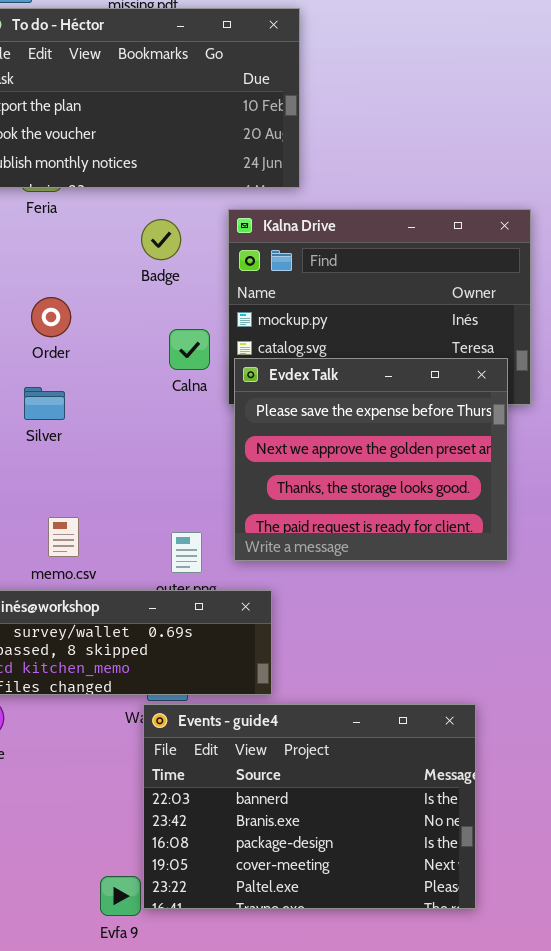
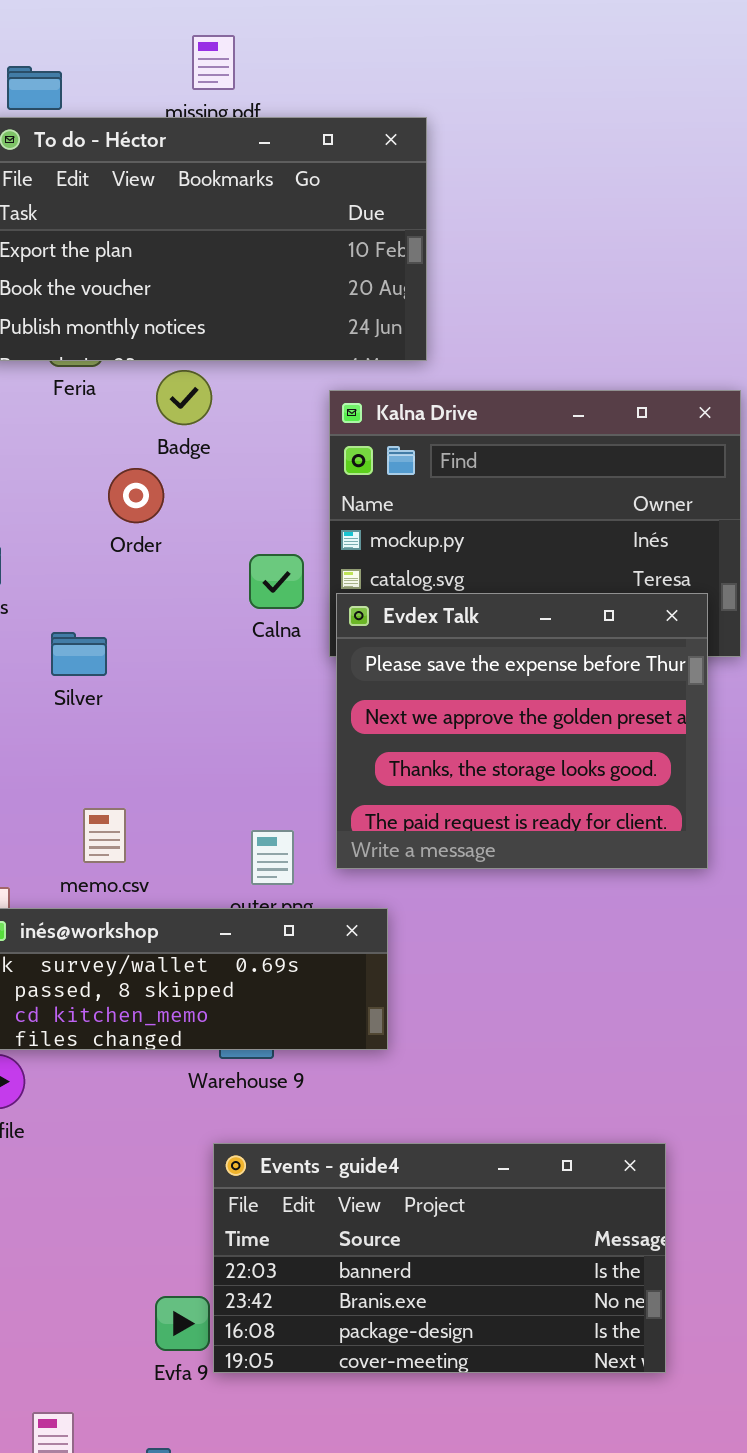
Badge: [141,219,181,260] -> [156,370,212,425], moved
Order: [31,297,71,337] -> [108,468,164,523], moved
Events - guide4: [143,704,476,909] -> [213,1143,666,1373], moved, resized

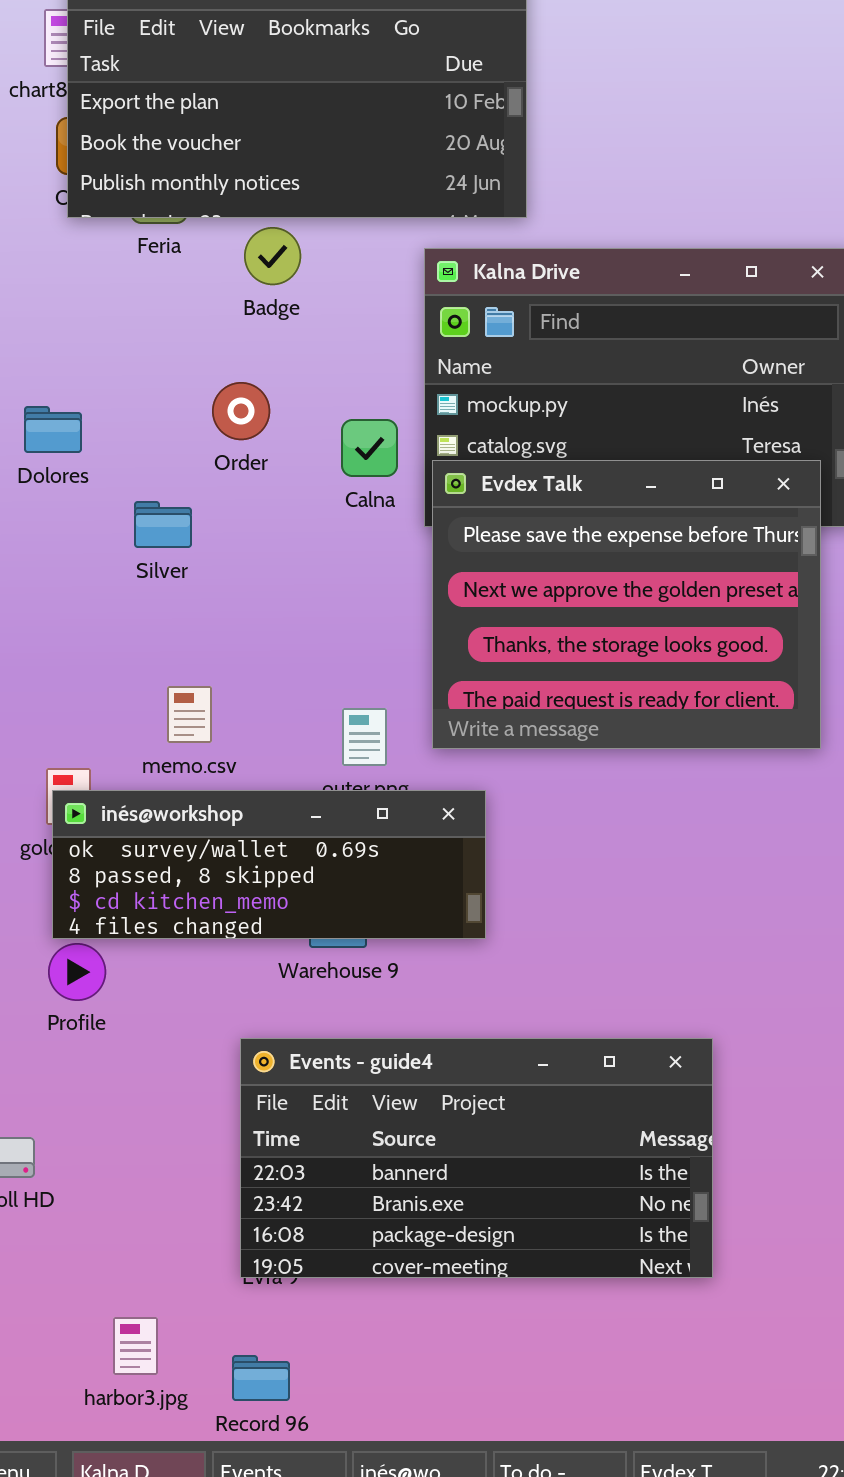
Order: [108,468,164,523] -> [212,382,270,440], moved
Events - guide4: [213,1143,666,1373] -> [240,1038,713,1278], moved

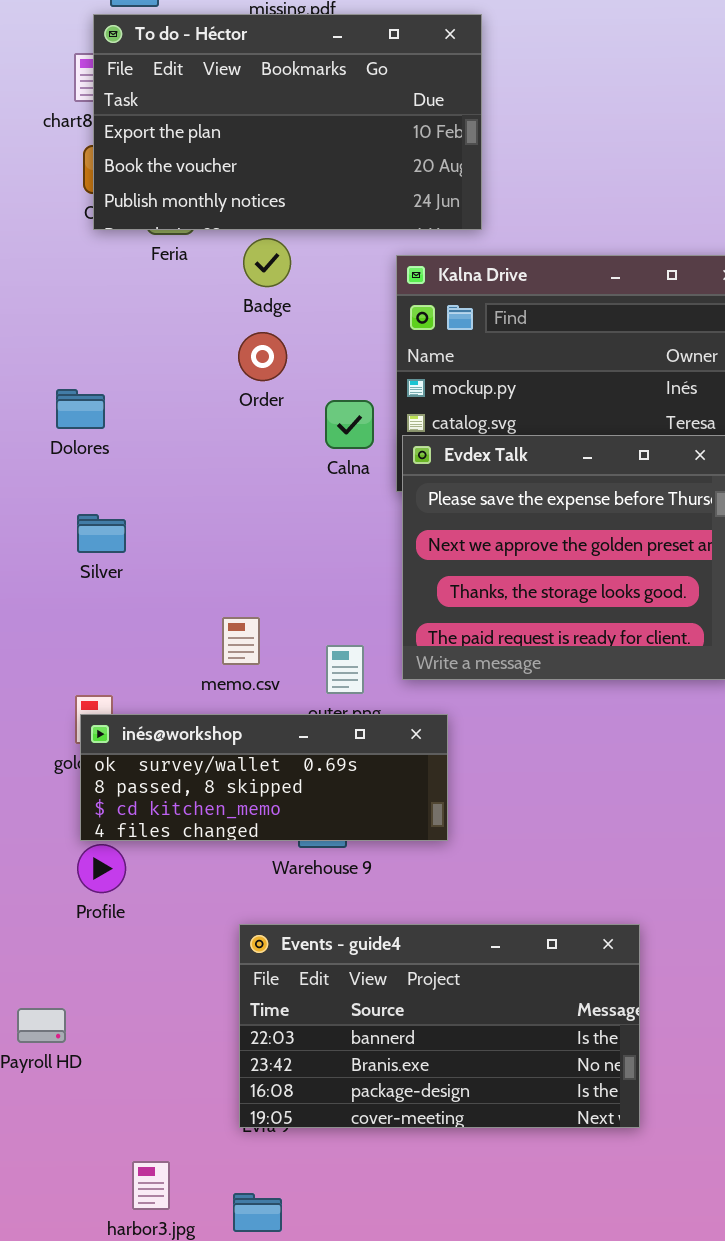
Order: [212,382,270,440] -> [238,332,287,381], moved
Silver: [134,501,192,548] -> [77,514,126,553], moved
memo.csv: [167,686,212,743] -> [222,617,260,665], moved

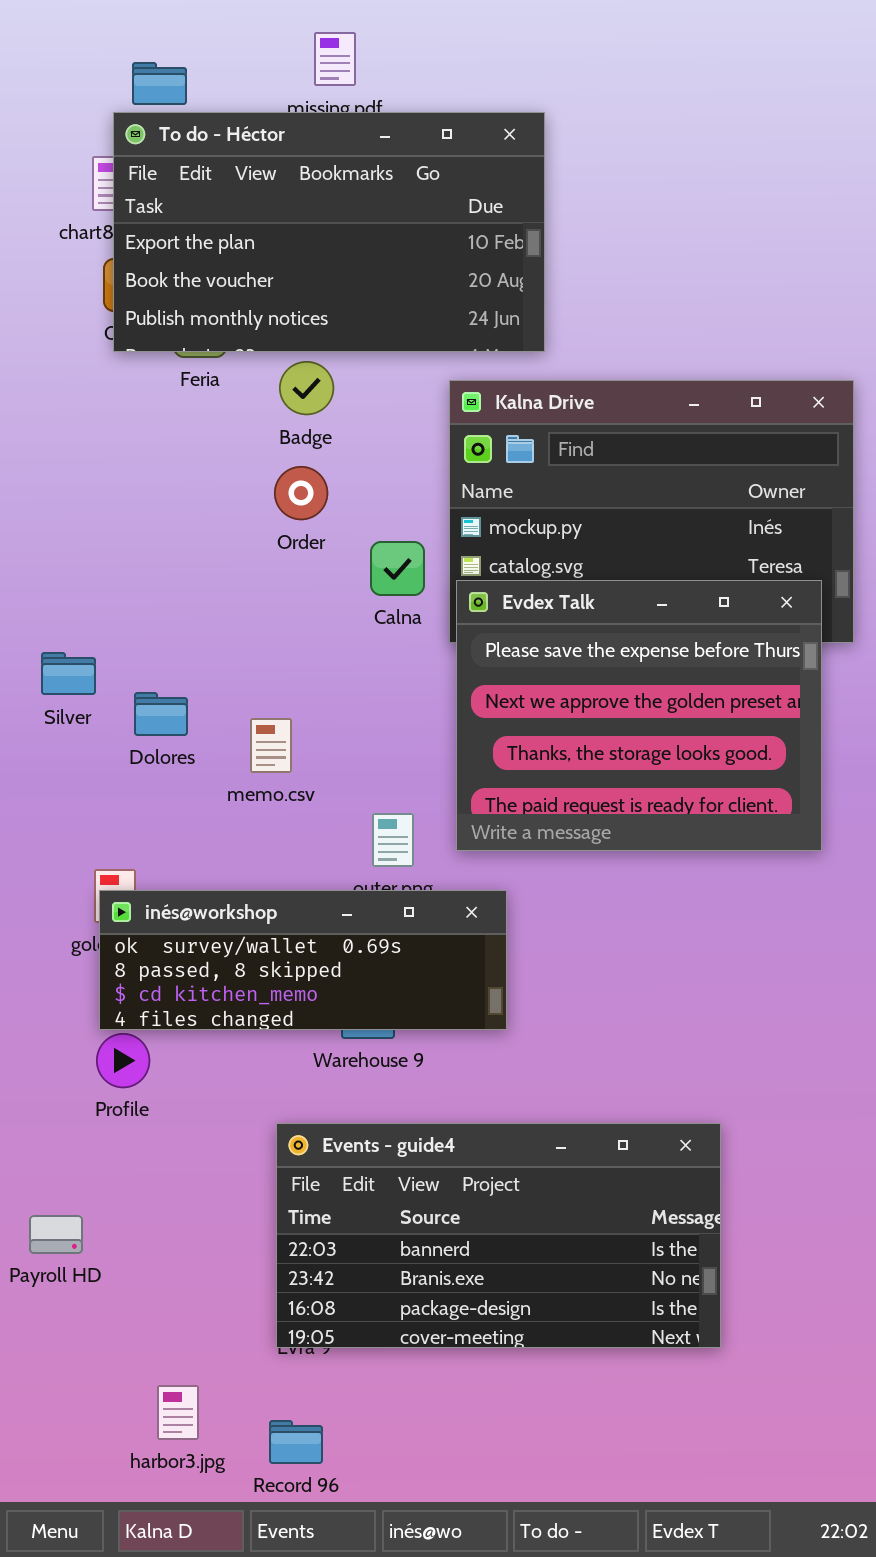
Dolores: [56,389,105,429] -> [134,692,188,736], moved
Silver: [77,514,126,553] -> [41,652,96,695], moved
memo.csv: [222,617,260,665] -> [250,718,292,773], moved

